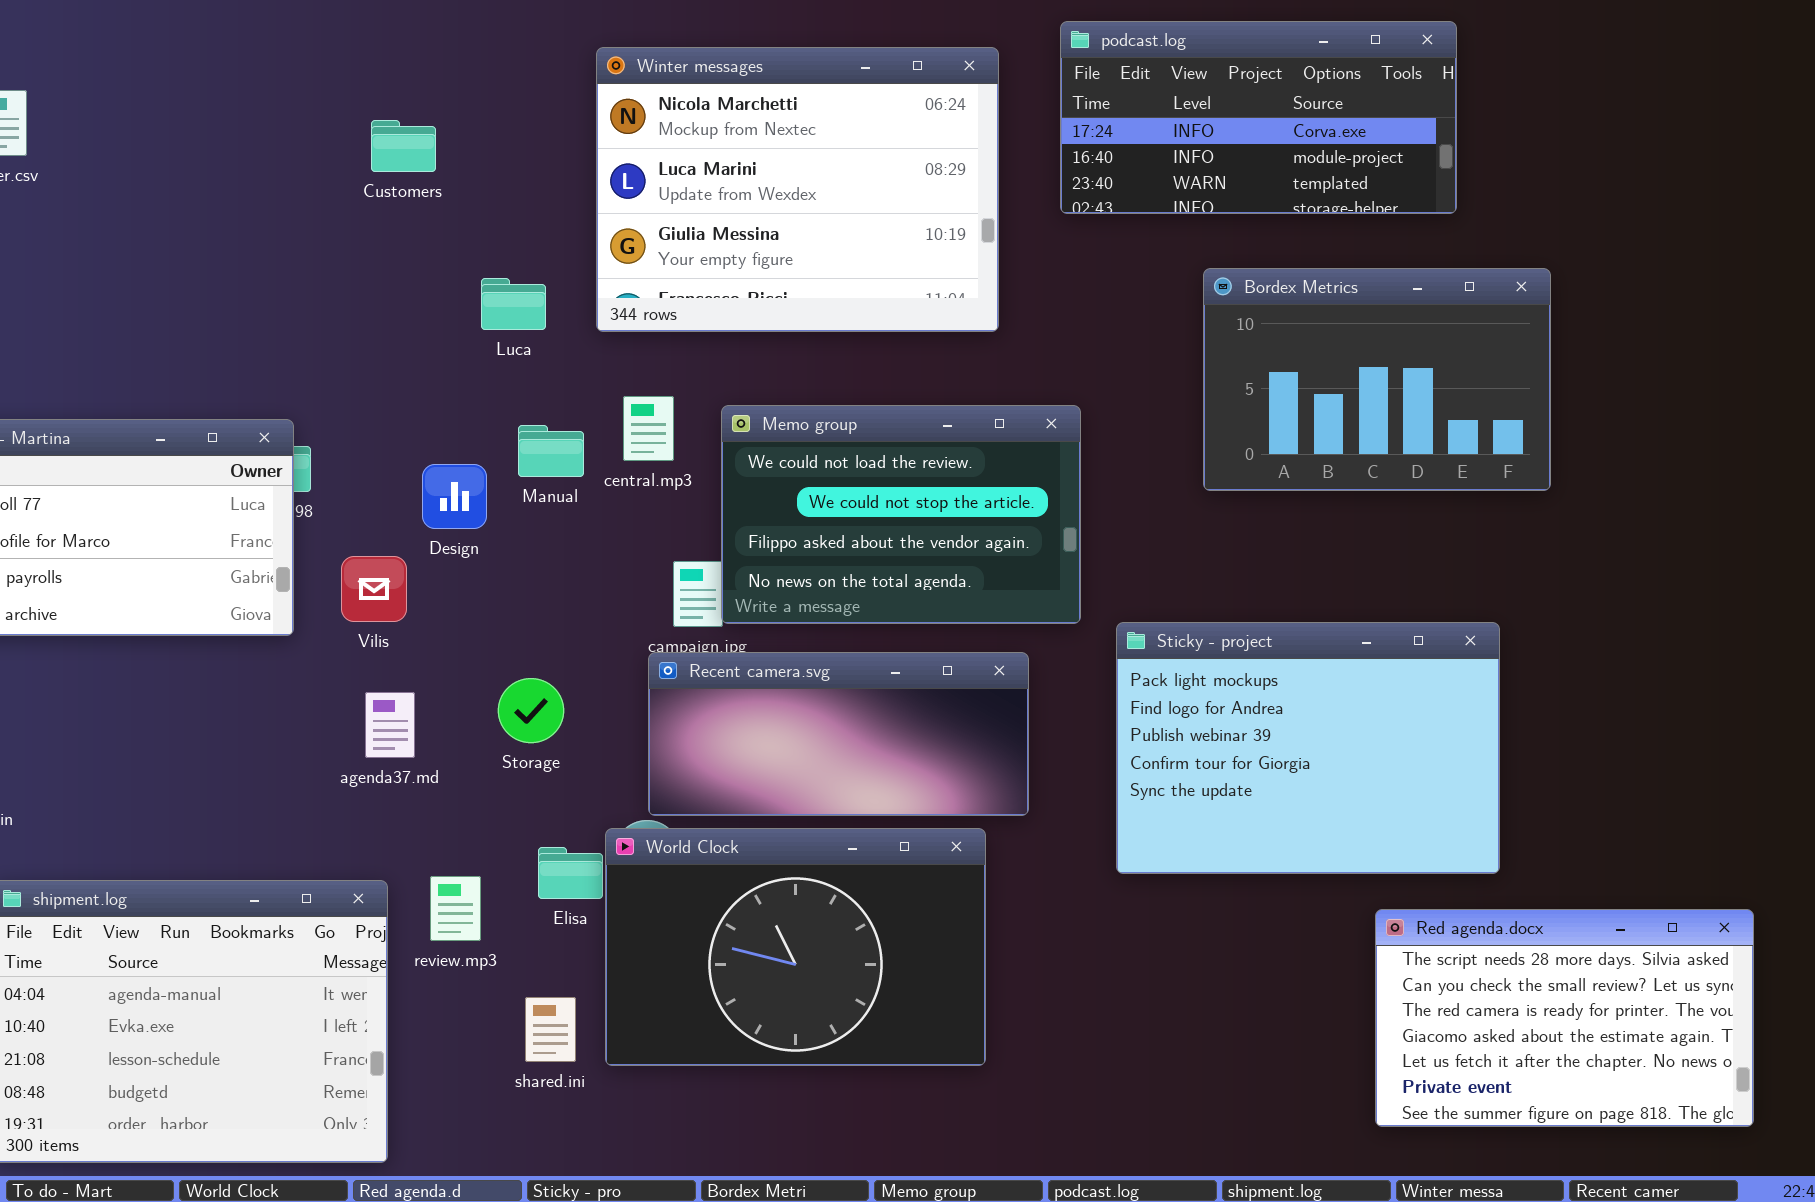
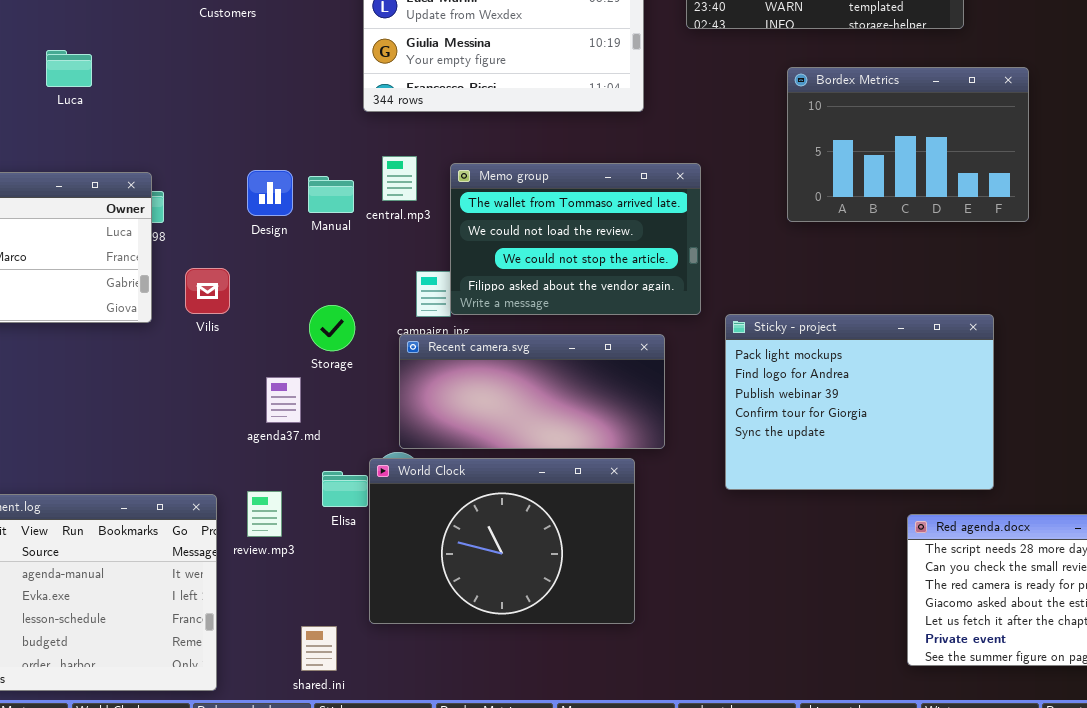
Luca: [481,278,546,330] -> [46,50,92,87], moved
Memo group: [721,405,1081,624] -> [450,163,701,315], scrolled up 1 row
Design: [422,464,487,529] -> [247,170,293,216], moved
Storage: [498,678,564,743] -> [309,305,355,351], moved
agenda37.md: [365,692,415,758] -> [266,377,301,423], moved
shared.ini: [525,997,576,1062] -> [301,626,337,671], moved

